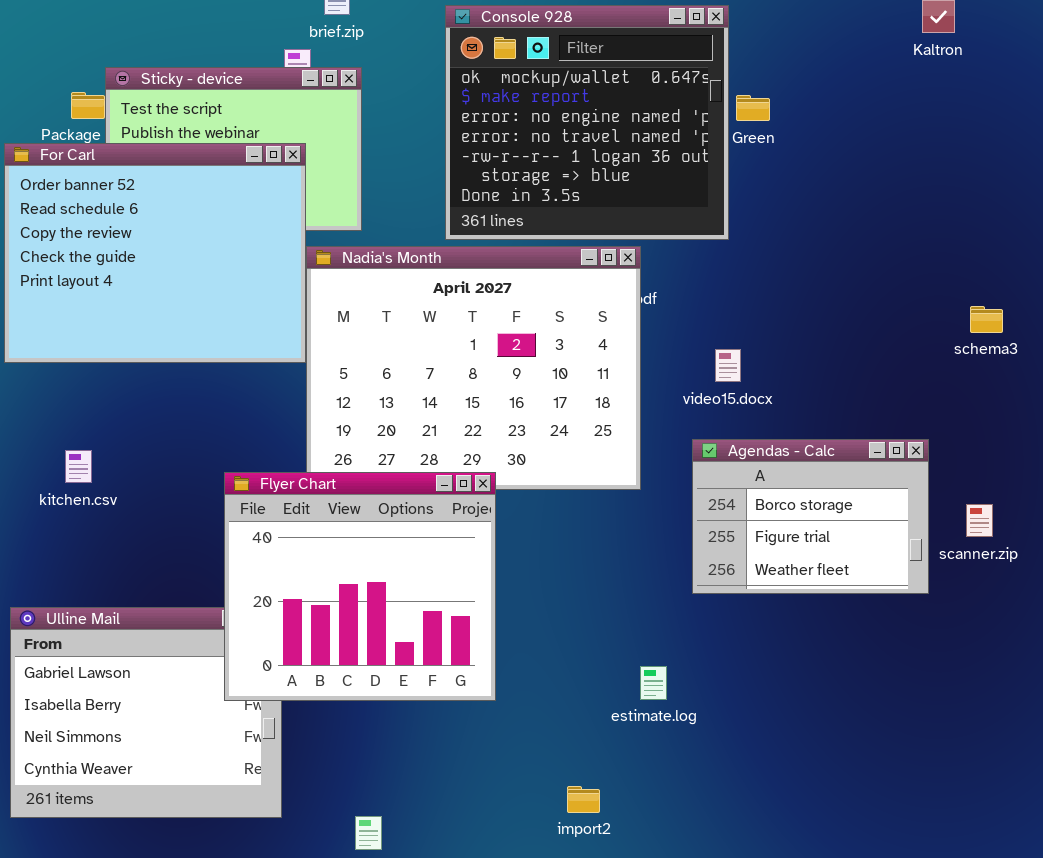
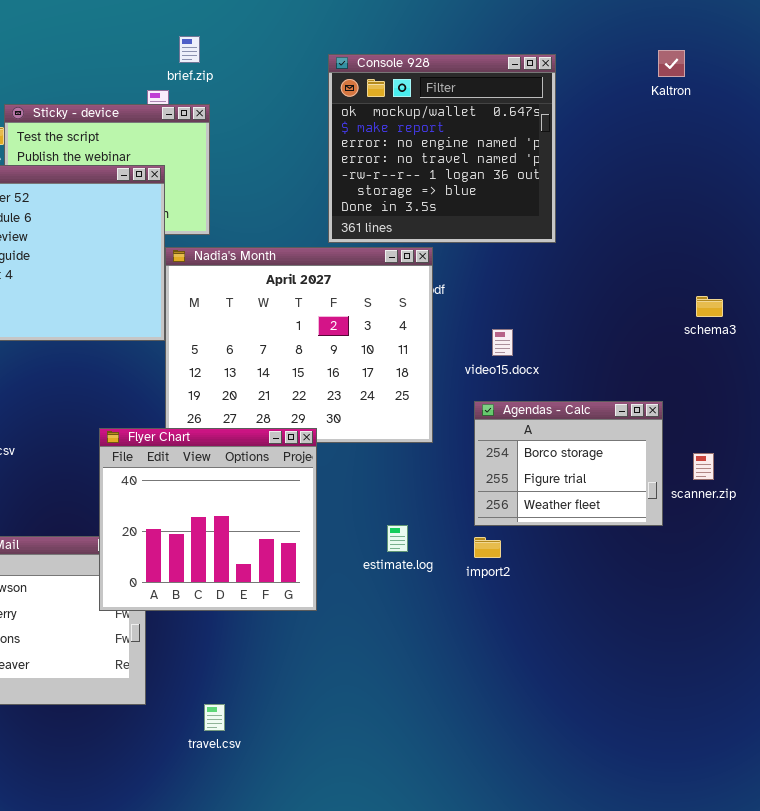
Console 928: [445,5,729,240] -> [328,54,556,243], moved
estimate.log: [640,666,667,700] -> [387,525,408,552], moved
import2: [567,786,600,813] -> [474,537,501,558], moved

